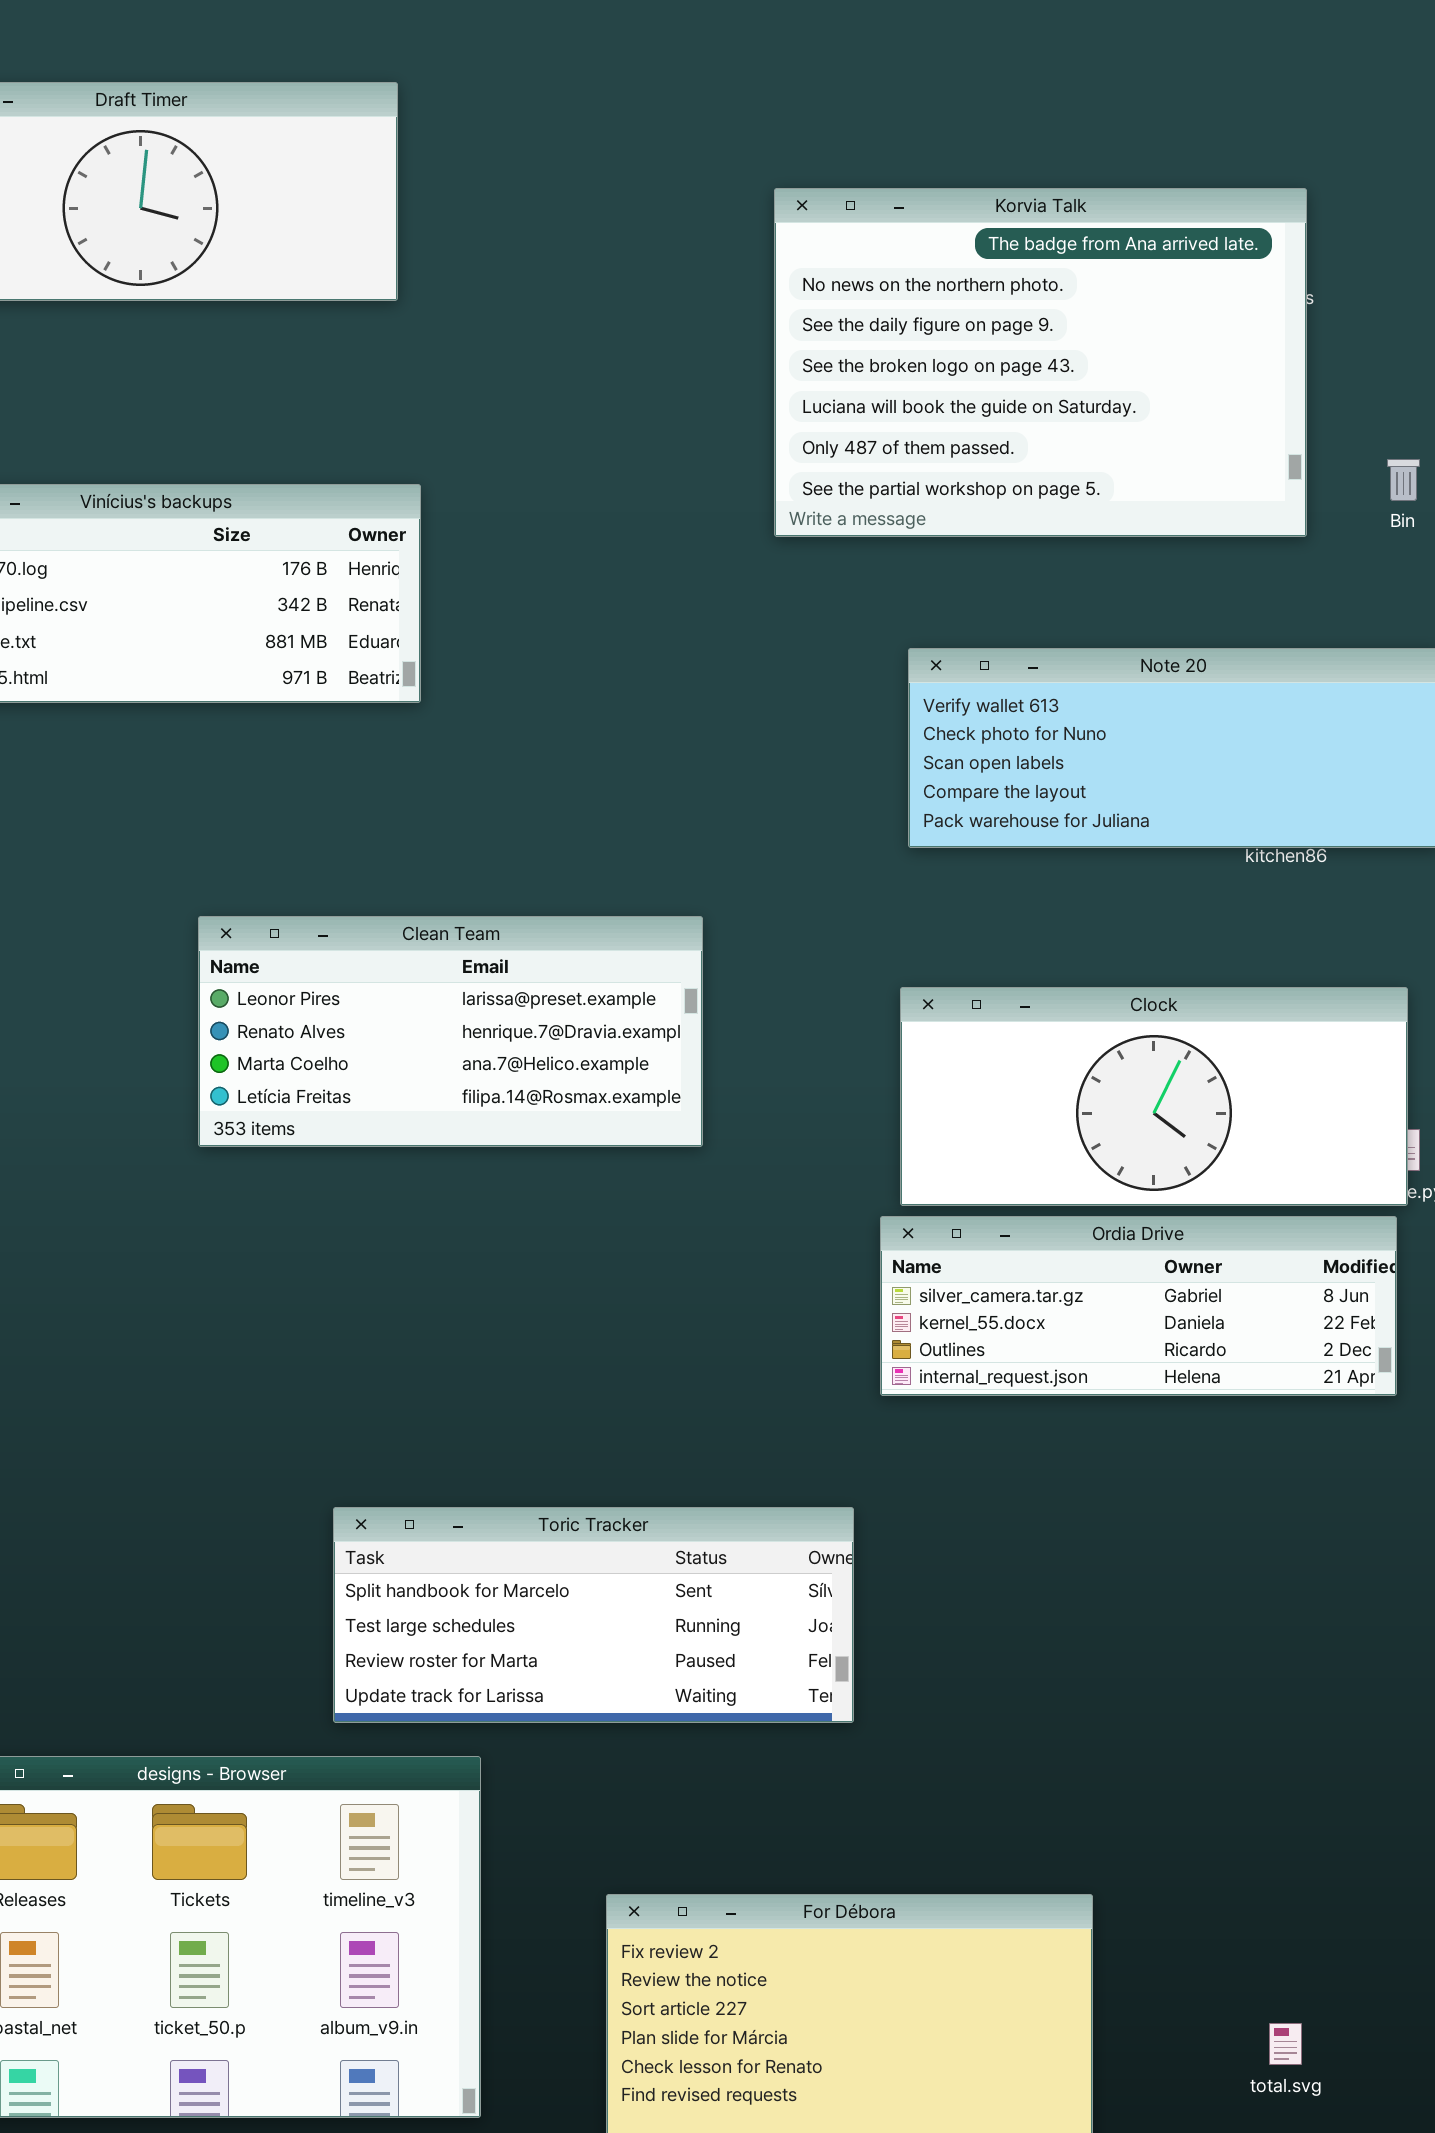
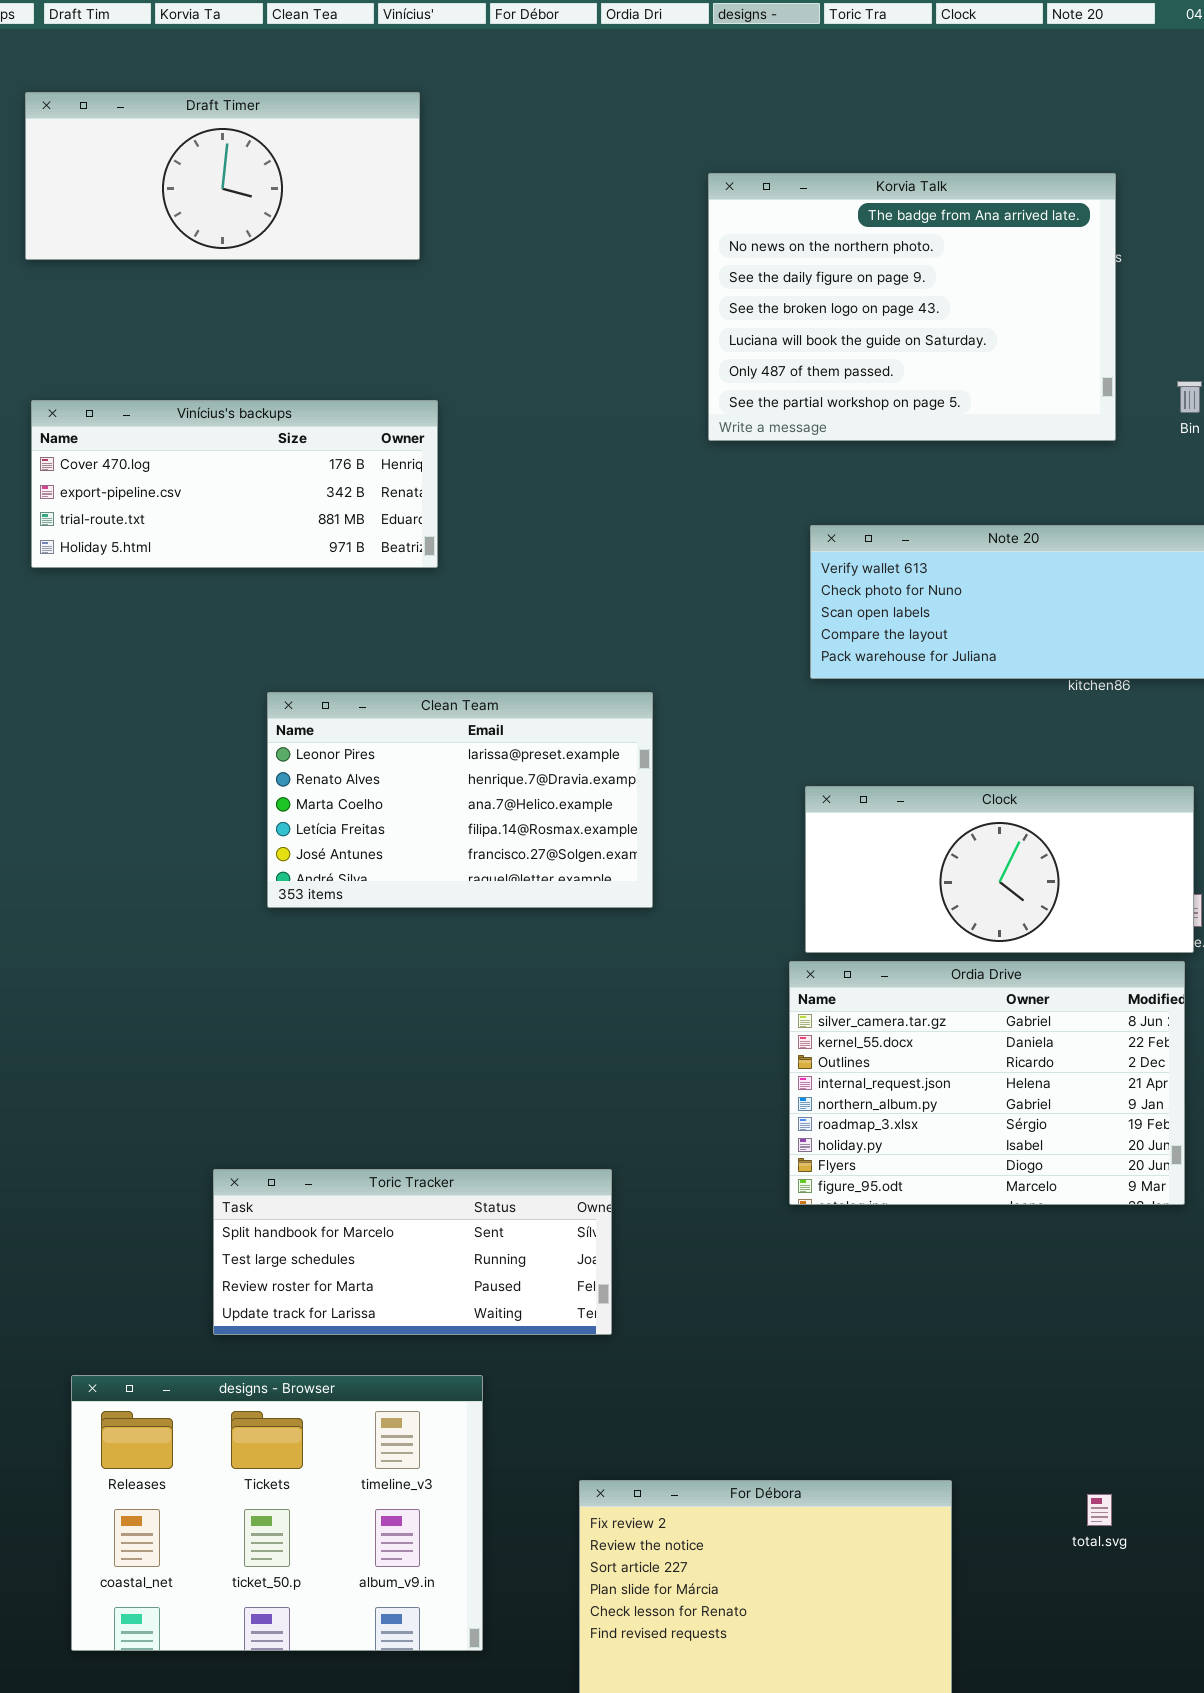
Clean Team: [198,916,703,1147] -> [267,692,653,908], resized
Ordia Drive: [880,1216,1397,1396] -> [789,961,1185,1205], resized
Toric Tracker: [333,1507,854,1723] -> [213,1169,612,1335], moved
total.svg: [1269,2023,1302,2065] -> [1087,1494,1112,1526], moved

